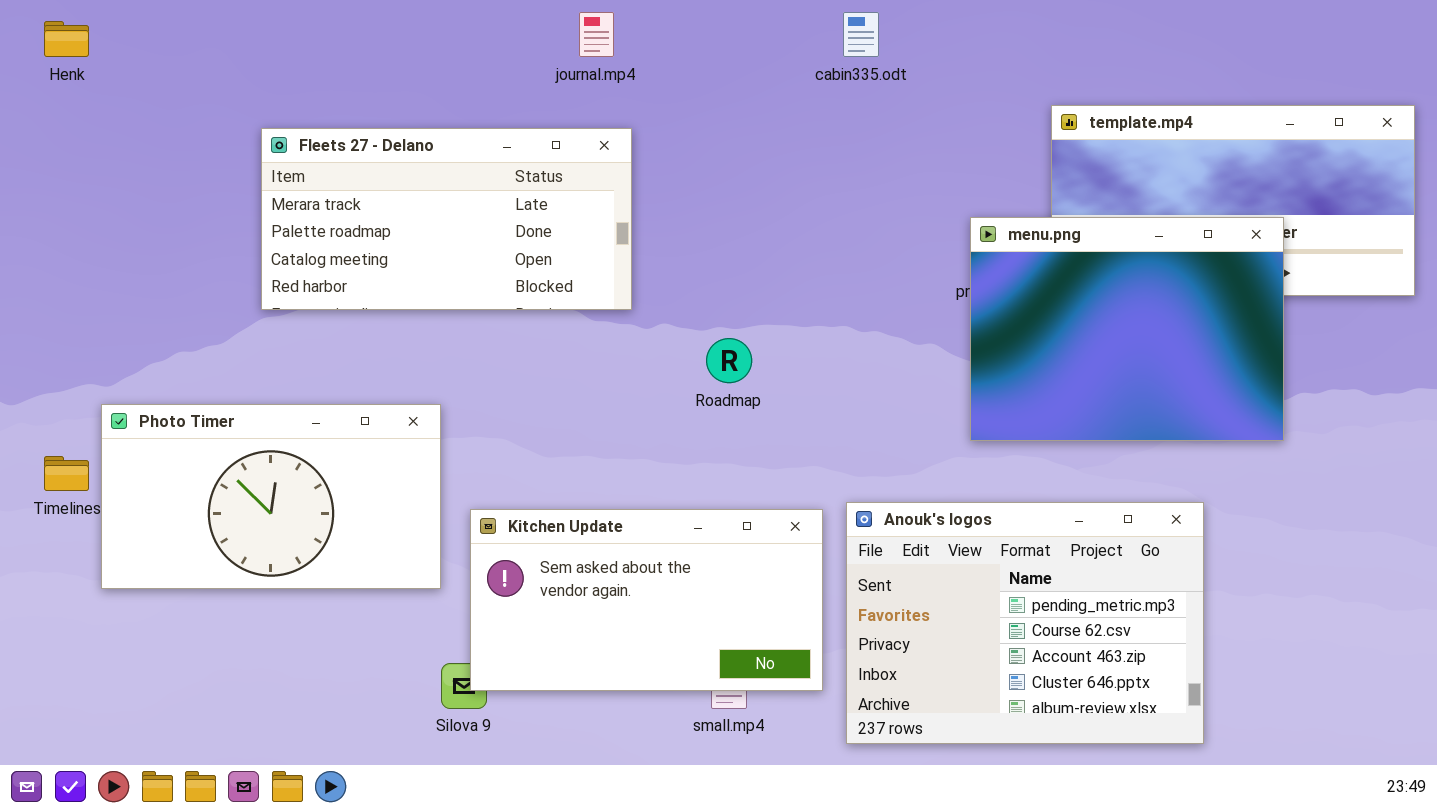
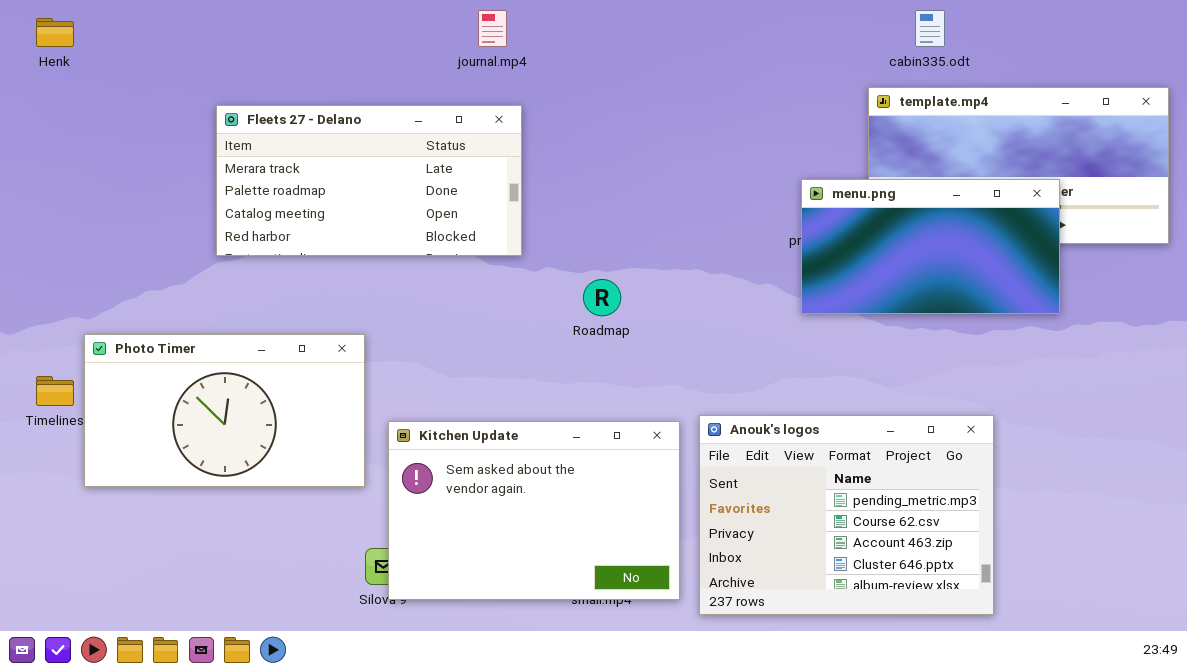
cabin335.odt: [843,12,879,57] -> [915,10,945,47], moved
menu.png: [970,217,1284,441] -> [801,179,1060,314], resized
Kitchen Update: [470,509,823,691] -> [388,421,680,600], resized

